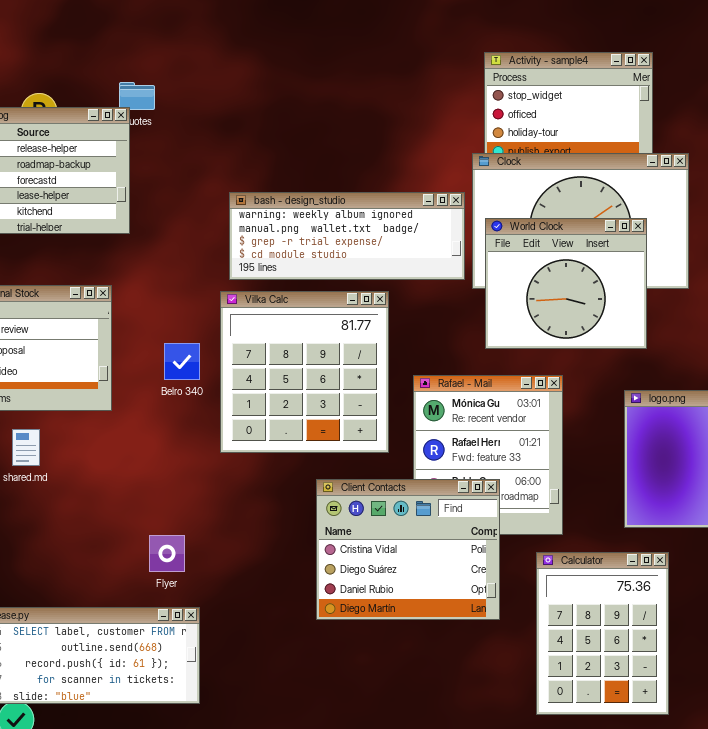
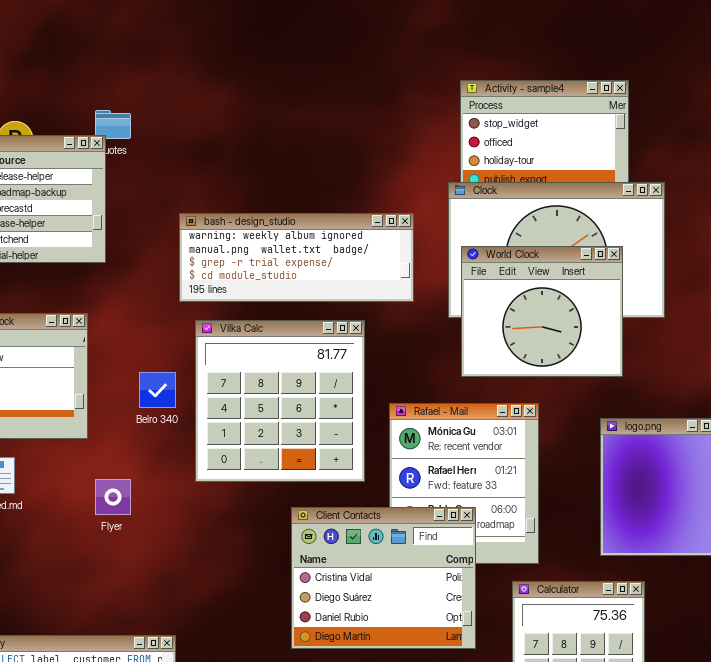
bash - design_studio: [229,192,465,280] -> [179,213,414,302], moved
Flyer: [149,535,185,572] -> [95,479,131,515], moved

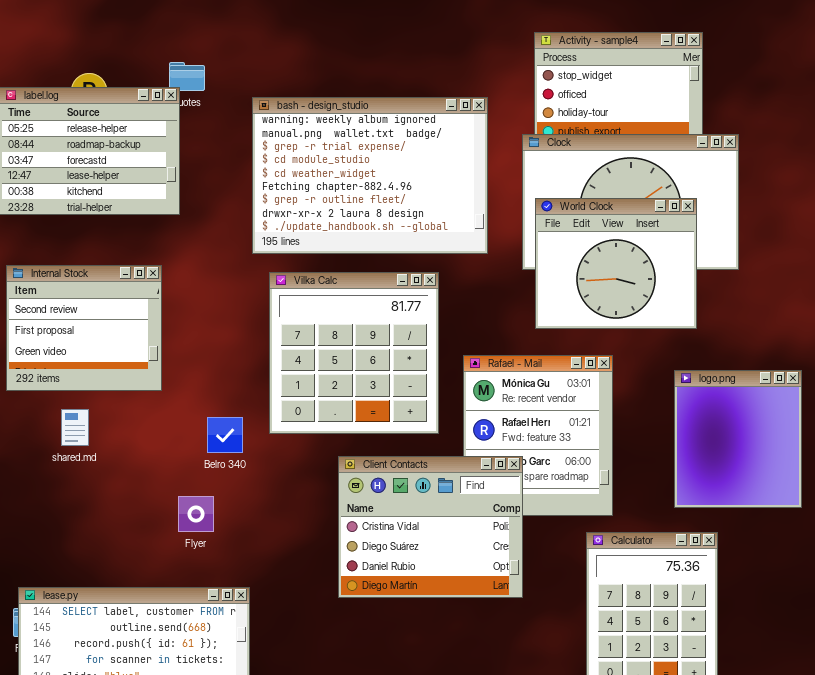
bash - design_studio: [179,213,414,302] -> [252,97,488,254], resized
Belro 340: [139,372,176,408] -> [207,417,243,453], moved
Flyer: [95,479,131,515] -> [178,496,214,532], moved
Client Contacts: [291,507,476,649] -> [338,456,523,598], moved

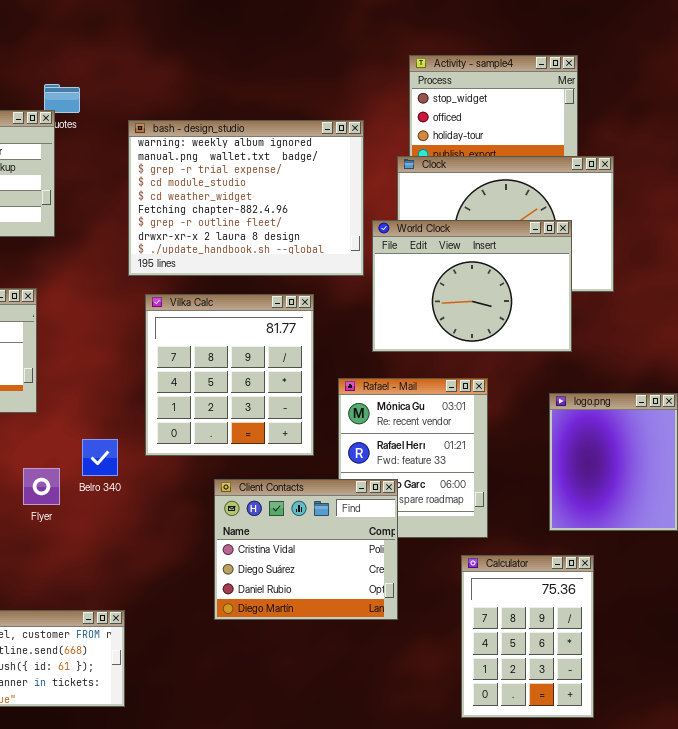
World Clock: [535,198,697,329] -> [372,220,572,352], resized
Flyer: [178,496,214,532] -> [23,468,60,505], moved

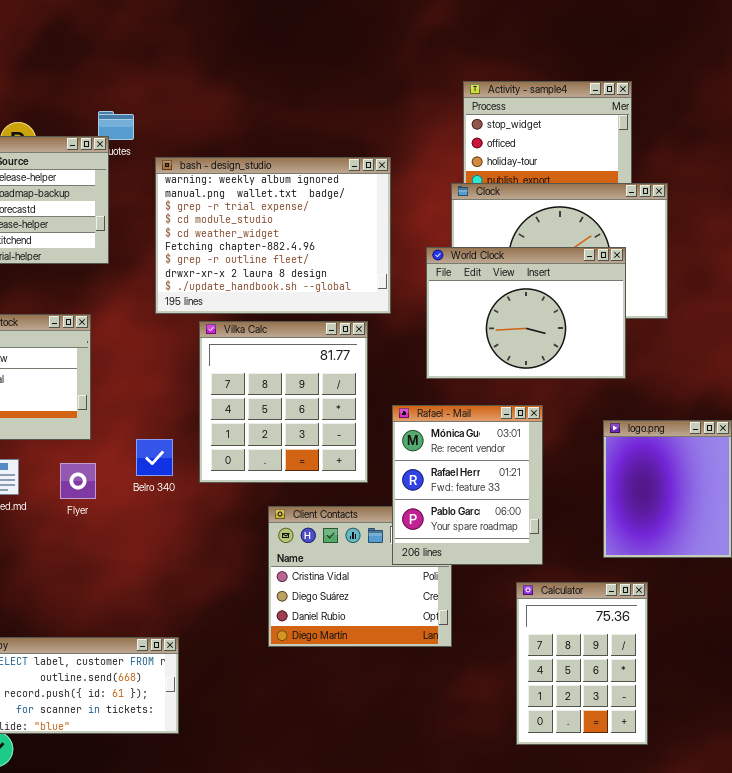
bash - design_studio: [128,120,364,276] -> [155,157,391,314], moved
Rafael - Mail: [338,378,488,538] -> [392,405,543,565], raised
Belro 340: [82,439,118,476] -> [136,439,173,476], moved
Flyer: [23,468,60,505] -> [60,463,96,499], moved

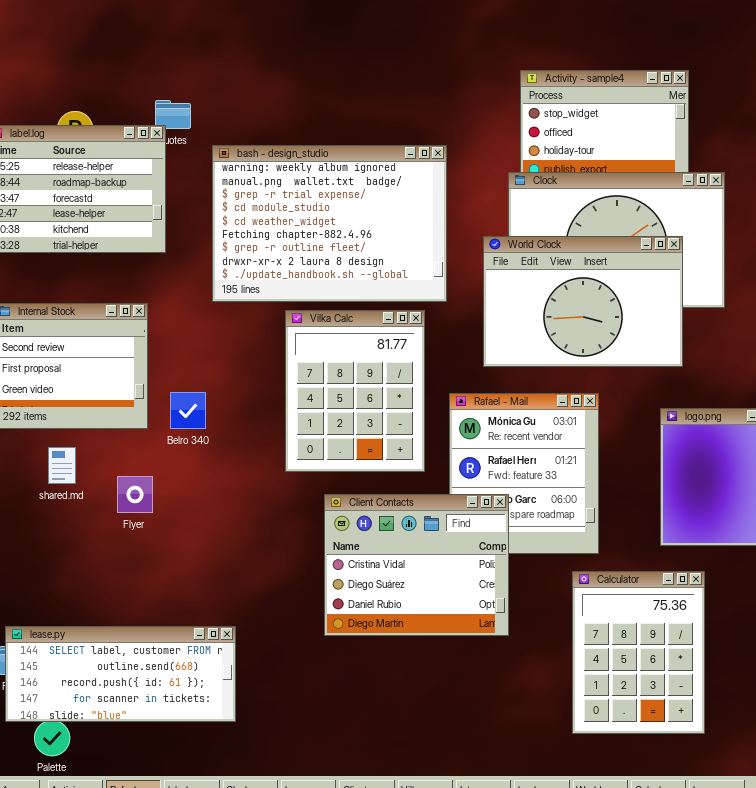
Vilka Calc: [199,321,368,483] -> [285,310,425,472], resized
Belro 340: [136,439,173,476] -> [170,392,206,429], moved
Flyer: [60,463,96,499] -> [117,476,153,513], moved
Client Contacts: [268,506,452,647] -> [324,494,509,636], raised

